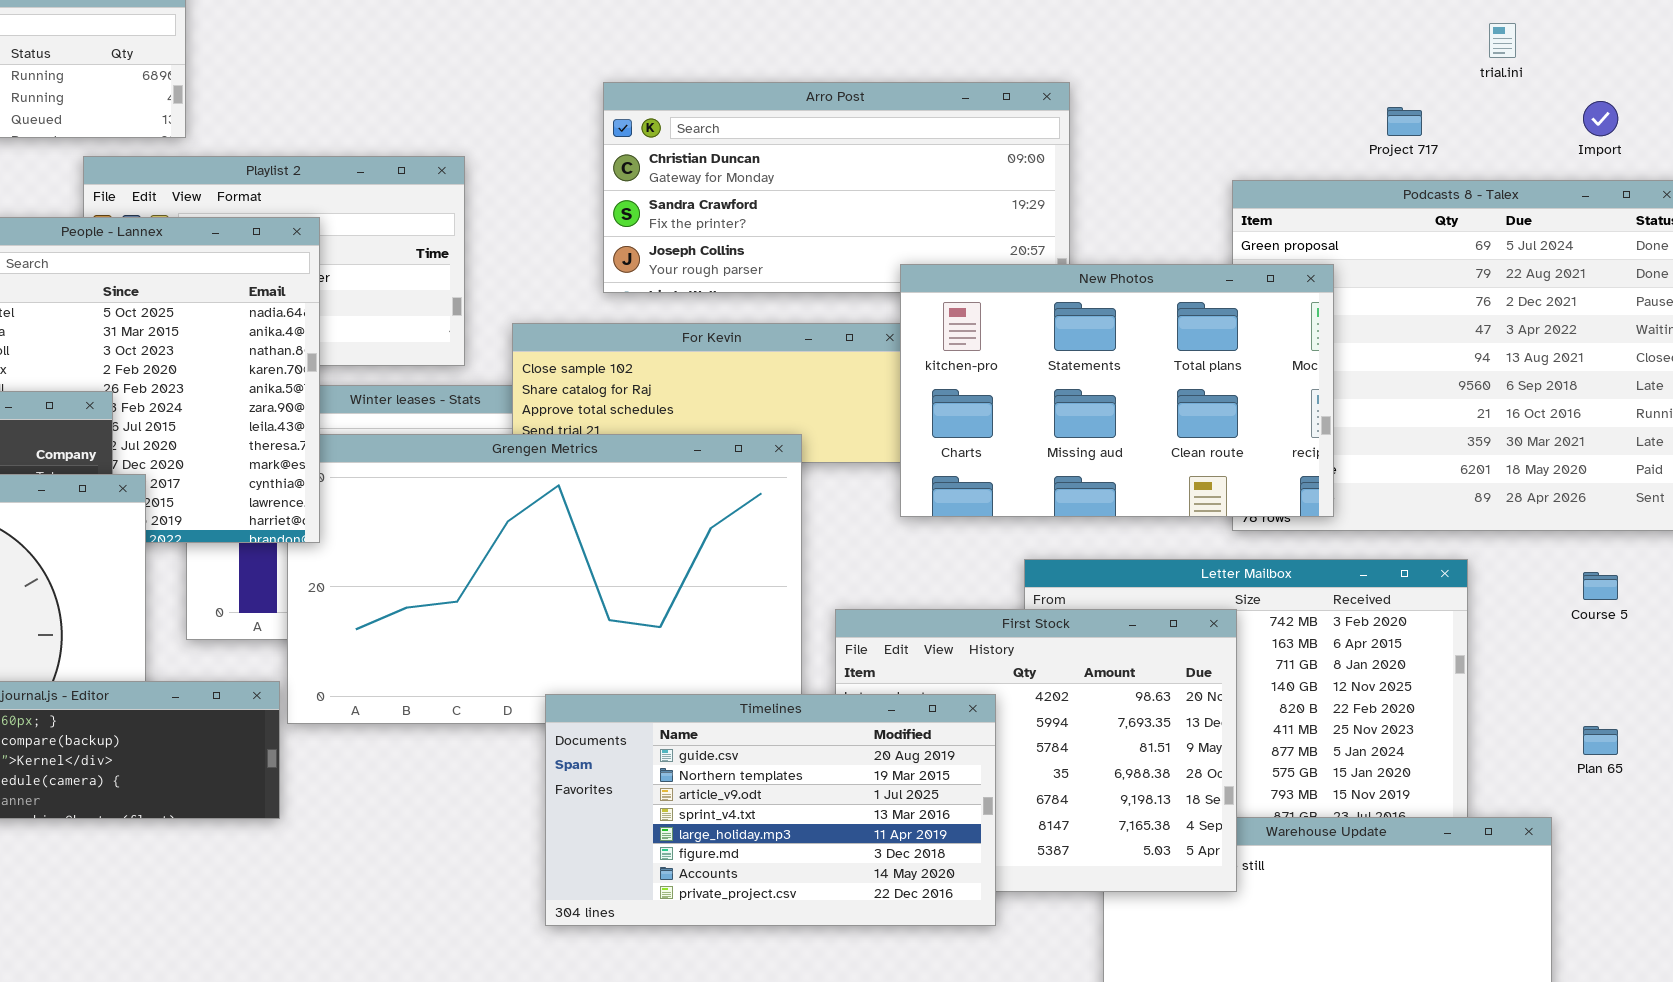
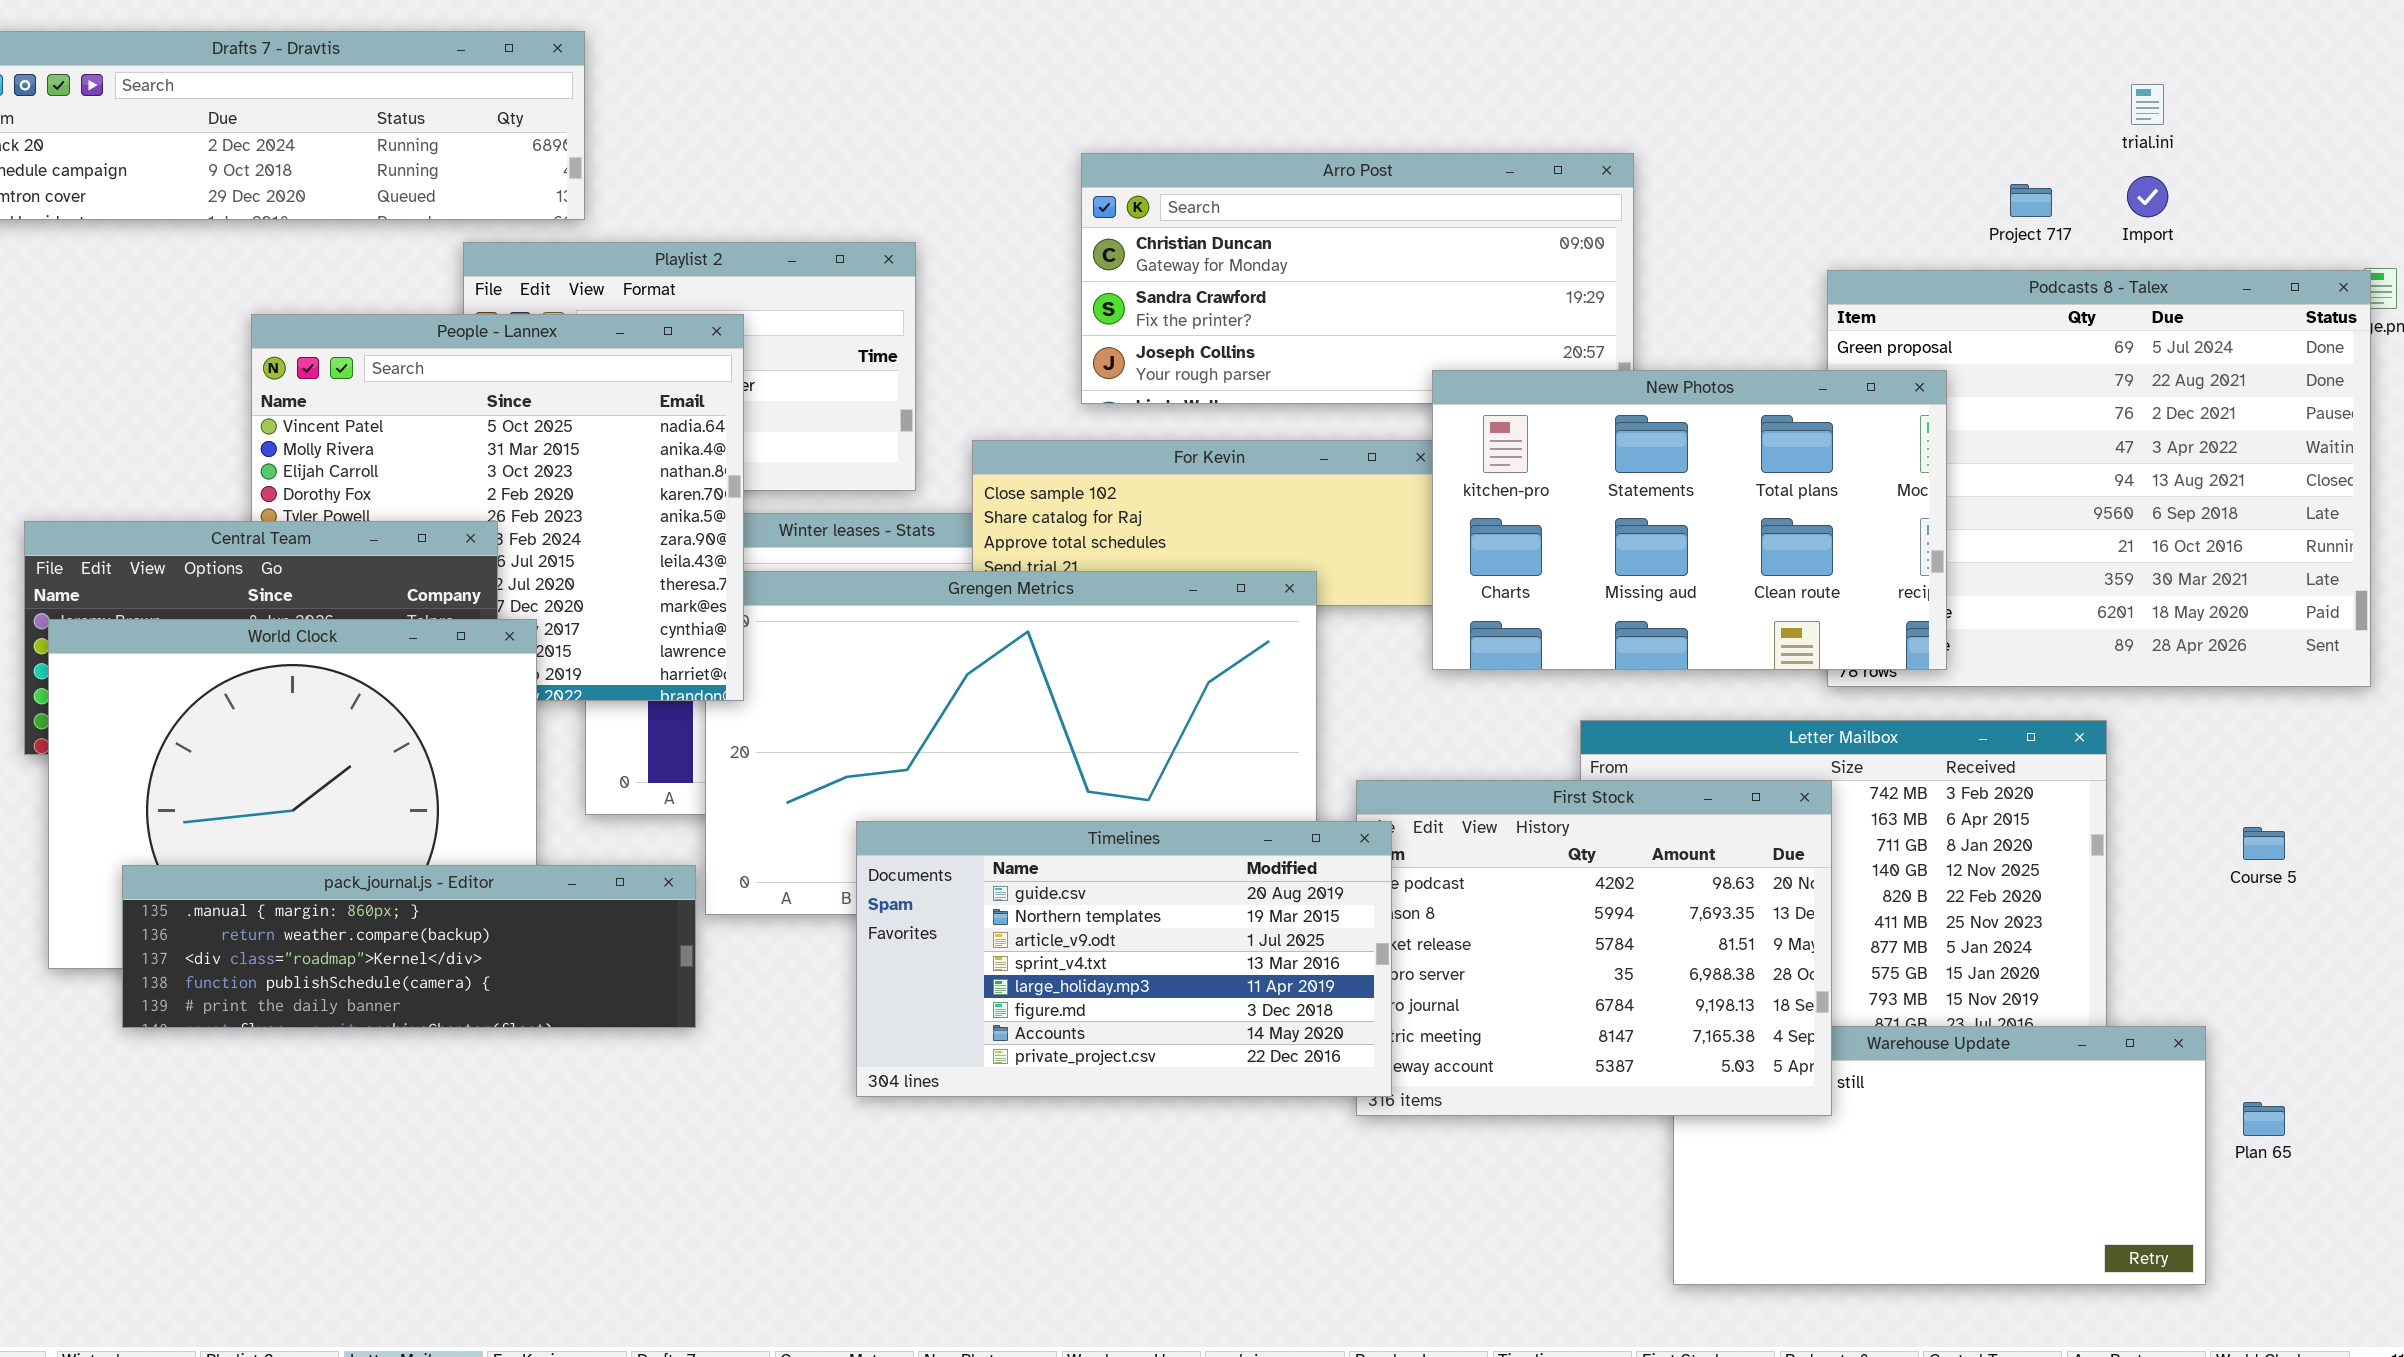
Import: [1583,101,1618,136] -> [2127,176,2168,217], moved
Course 5: [1583,572,1618,600] -> [2243,827,2285,860], moved
Timelines: [545,694,996,926] -> [856,821,1392,1097], moved
Plan 65: [1583,726,1618,755] -> [2243,1102,2285,1136], moved

